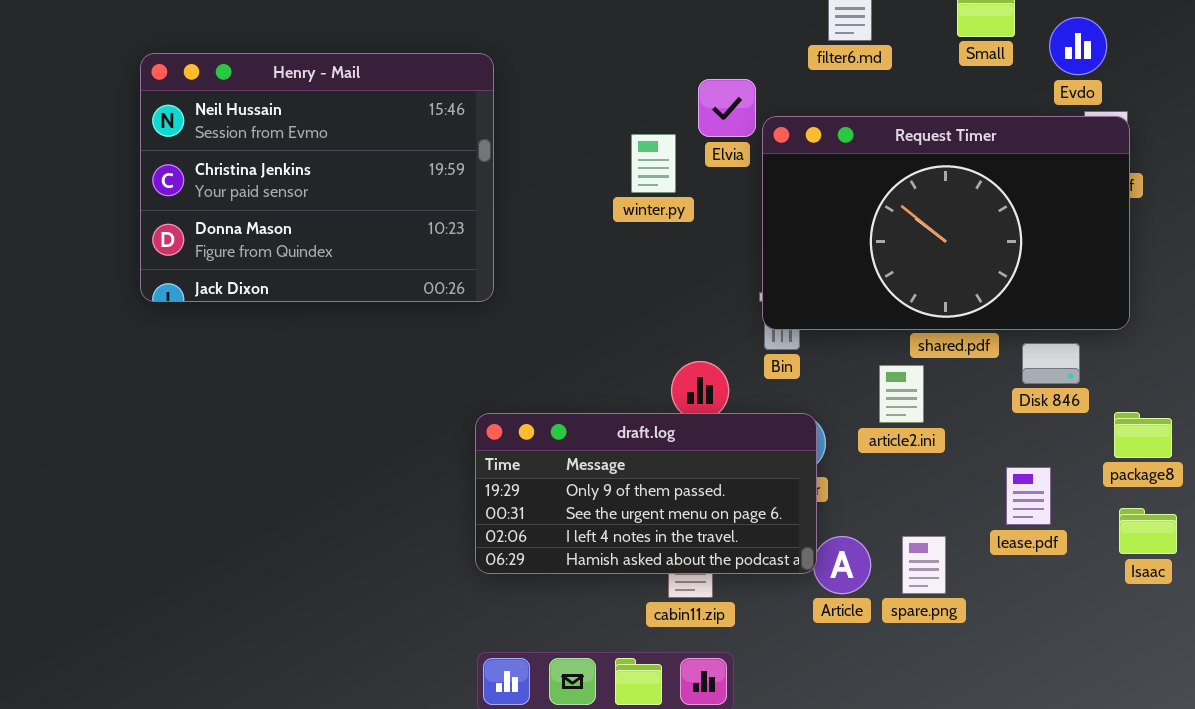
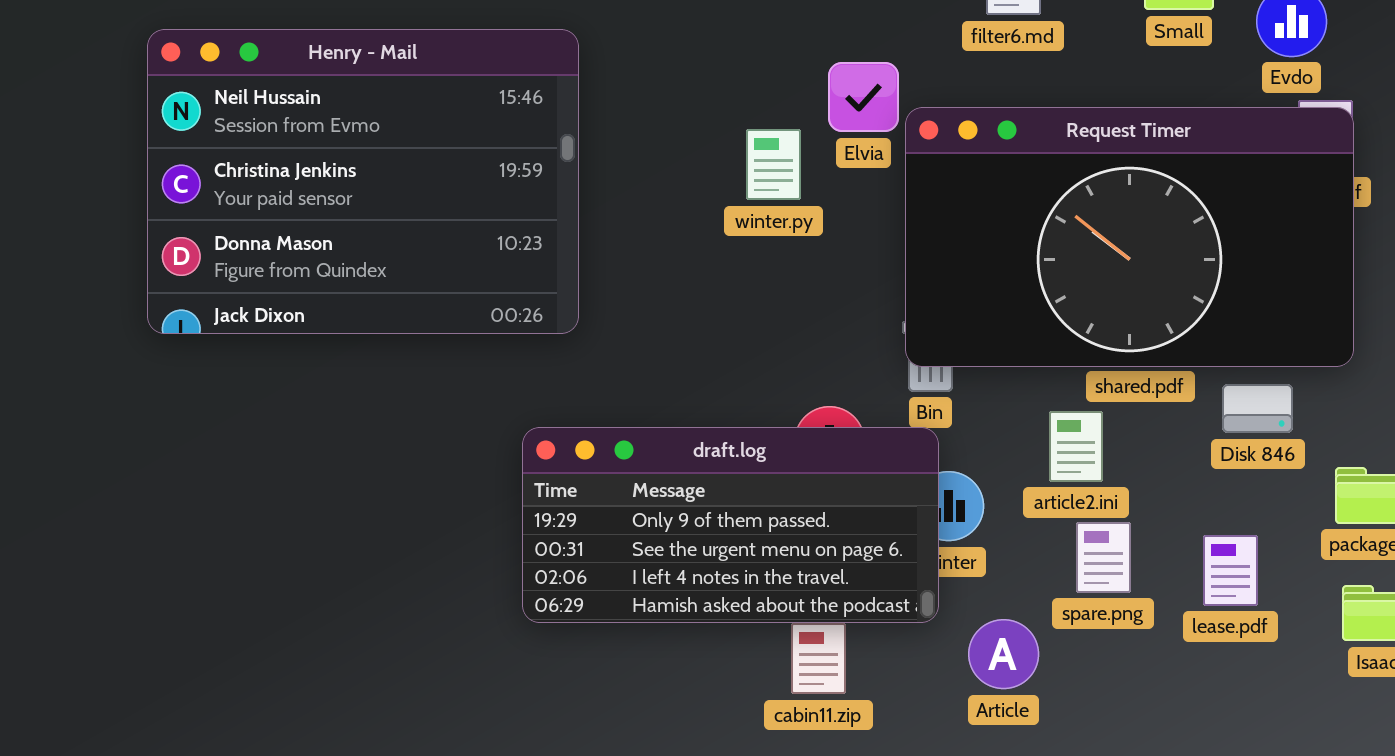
draft.log: [475,413,817,574] -> [522,427,939,623], moved
spare.png: [902,536,946,594] -> [1076,522,1131,593], moved

